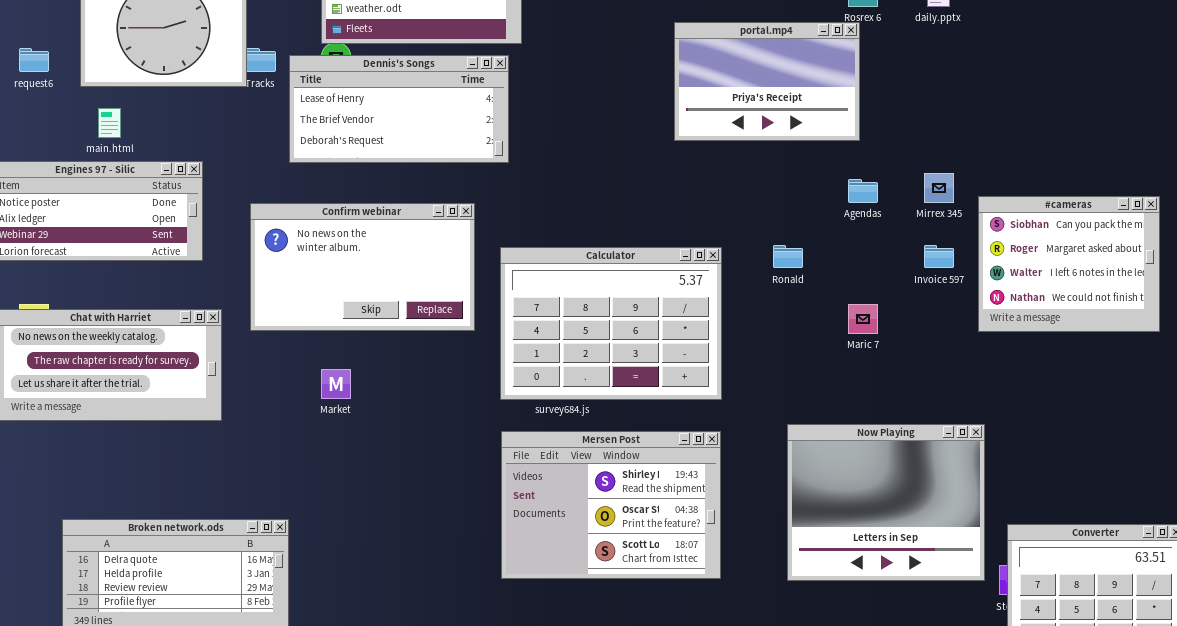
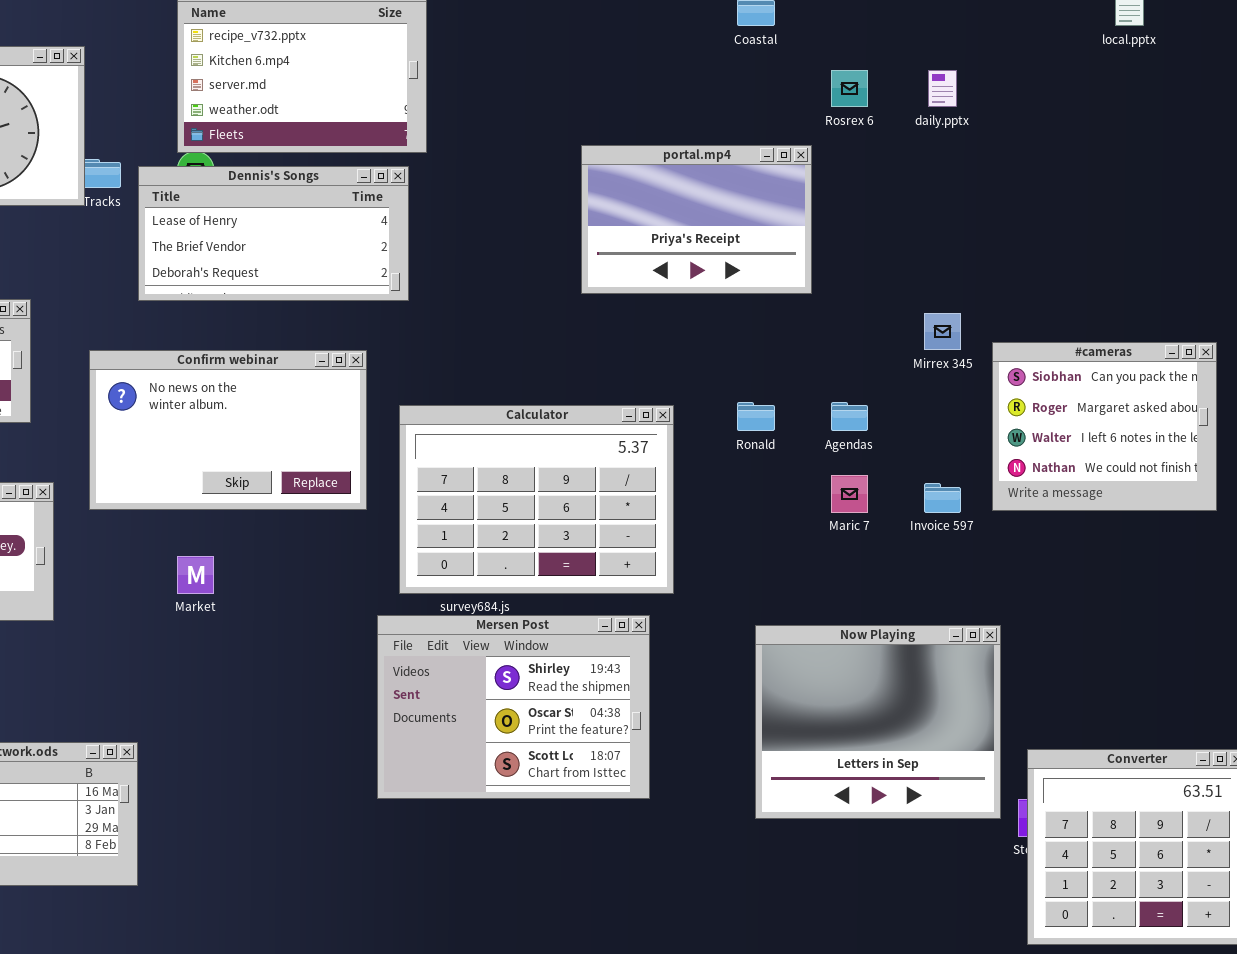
portal.mp4: [674,22,860,141] -> [581,145,812,294], moved
Agendas: [848,179,878,203] -> [831,402,868,431], moved
Invoice 597: [924,245,954,268] -> [924,483,961,513], moved
Mersen Post: [501,431,721,579] -> [377,615,650,799], moved

